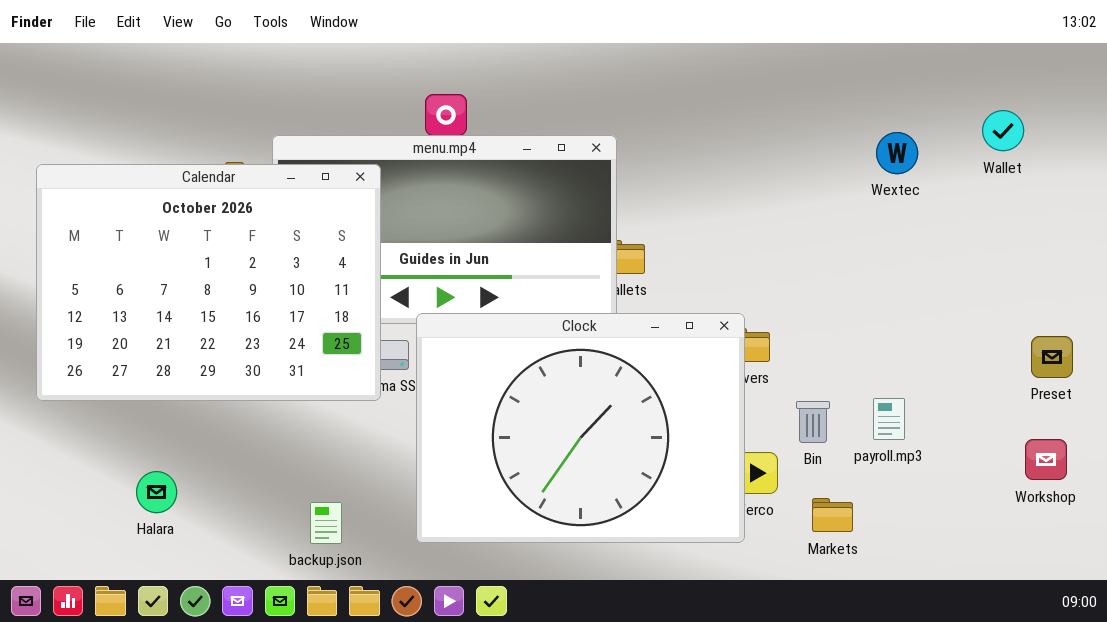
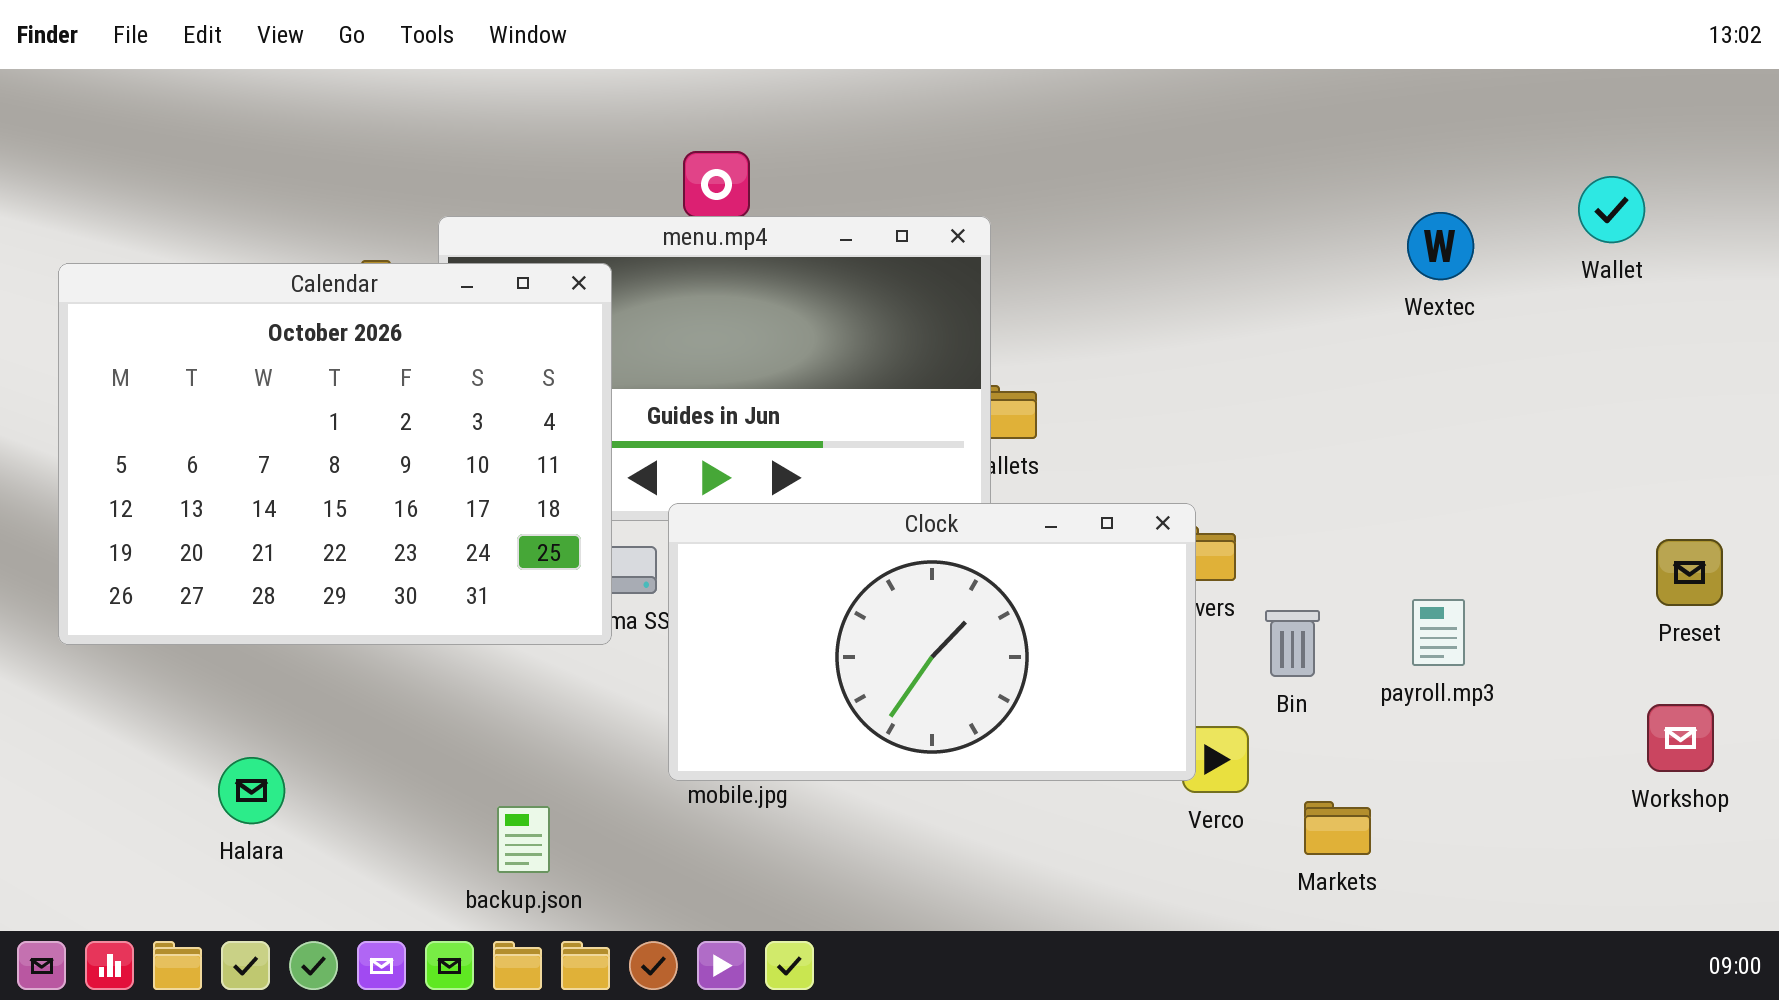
Clock: [416,313,745,543] -> [668,503,1196,781], resized
payroll.mp3: [873,398,905,440] -> [1412,599,1465,666], moved
Bin: [796,401,830,443] -> [1265,610,1320,677], moved

